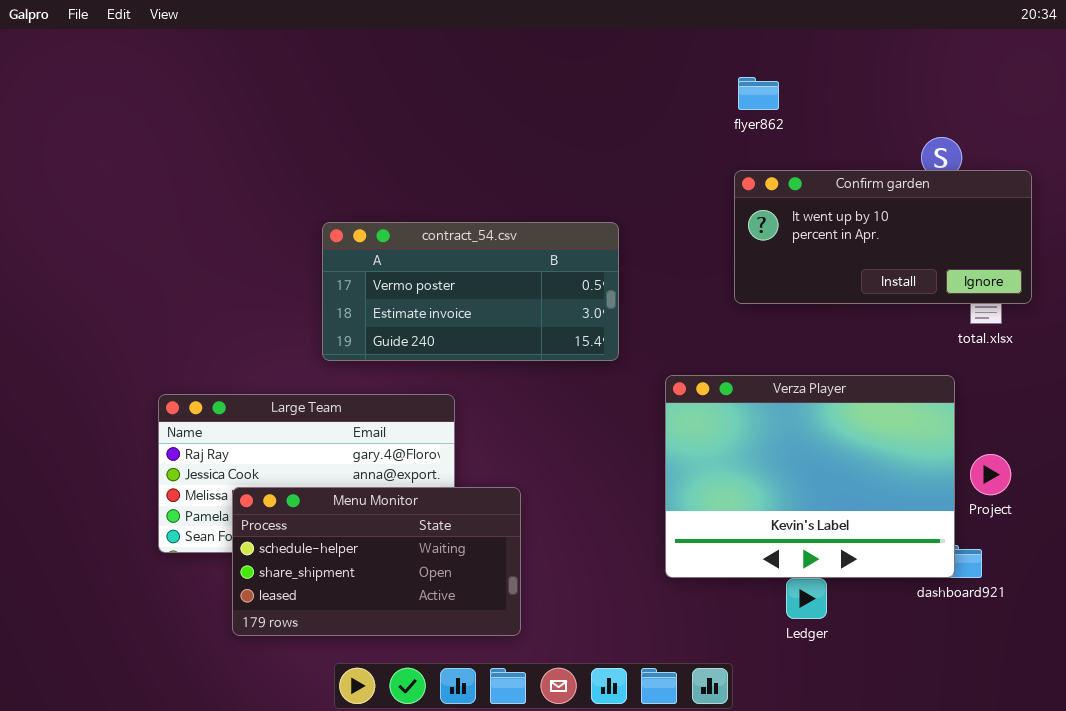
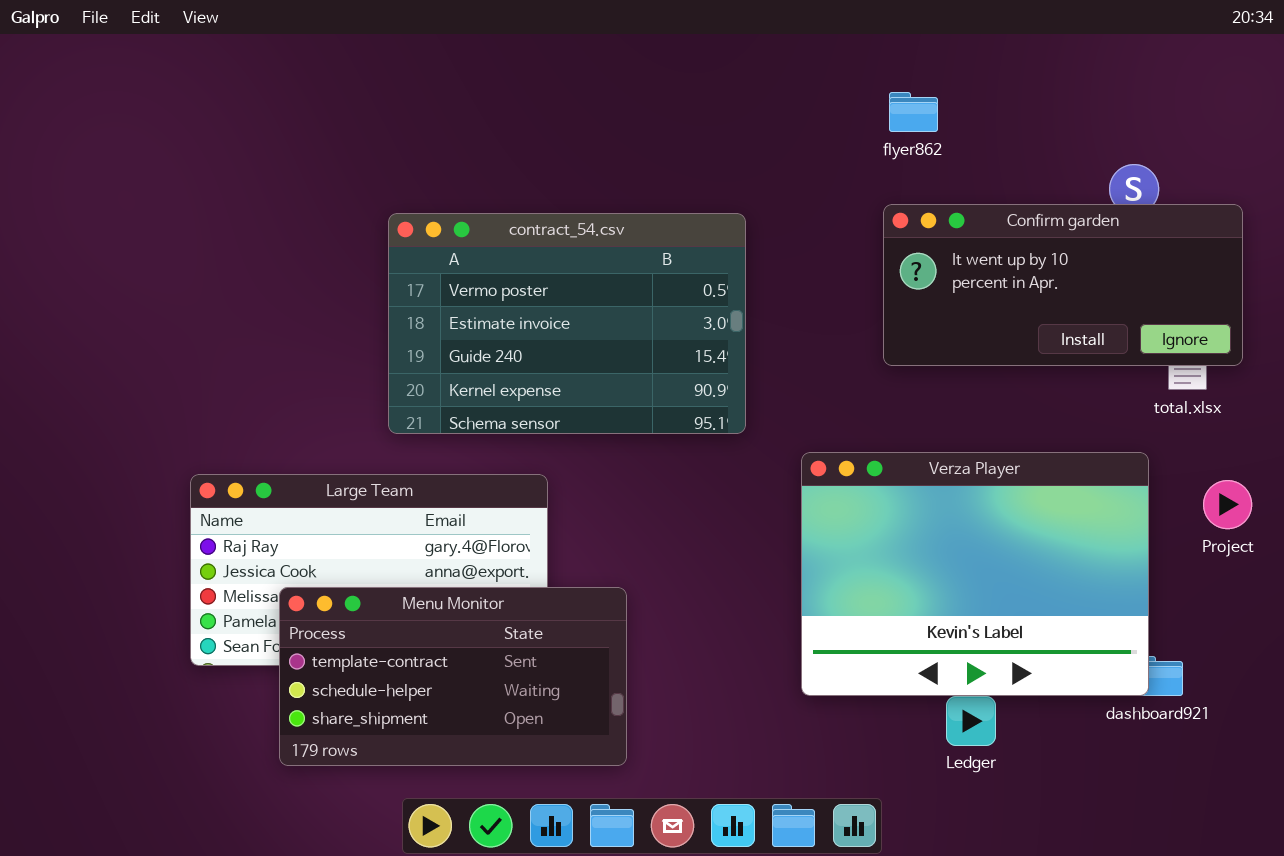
contract_54.csv: [322,222,619,361] -> [388,213,746,434], resized
Project: [970,454,1011,495] -> [1203,480,1252,529], moved
Menu Monitor: [232,487,521,636] -> [279,587,627,766], scrolled up 1 row

